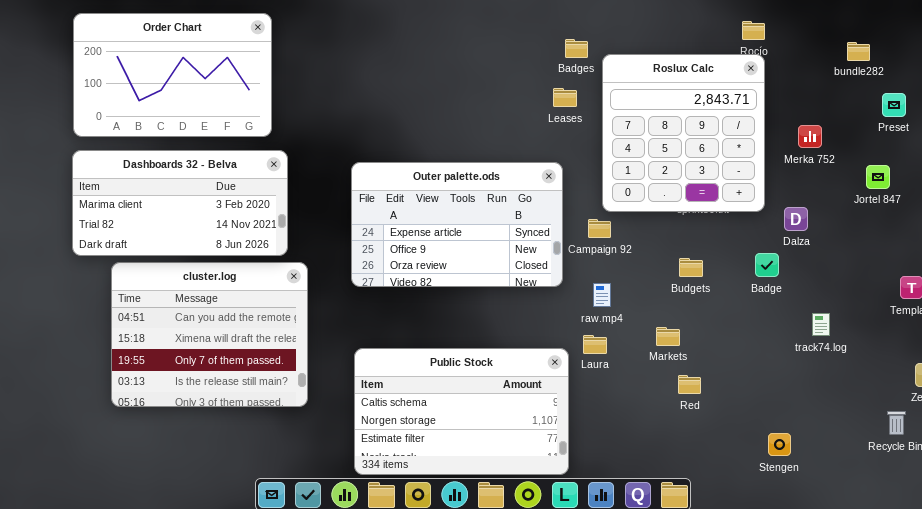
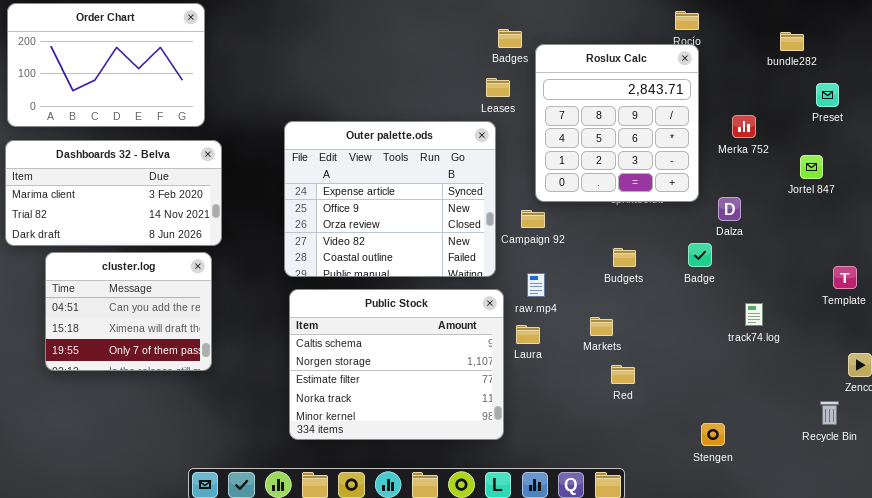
Outer palette.ods: [351,162,563,287] -> [284,121,496,277], resized
cluster.log: [111,262,308,407] -> [45,252,212,371], resized
Public Stock: [354,348,569,475] -> [289,289,504,440], moved, resized

